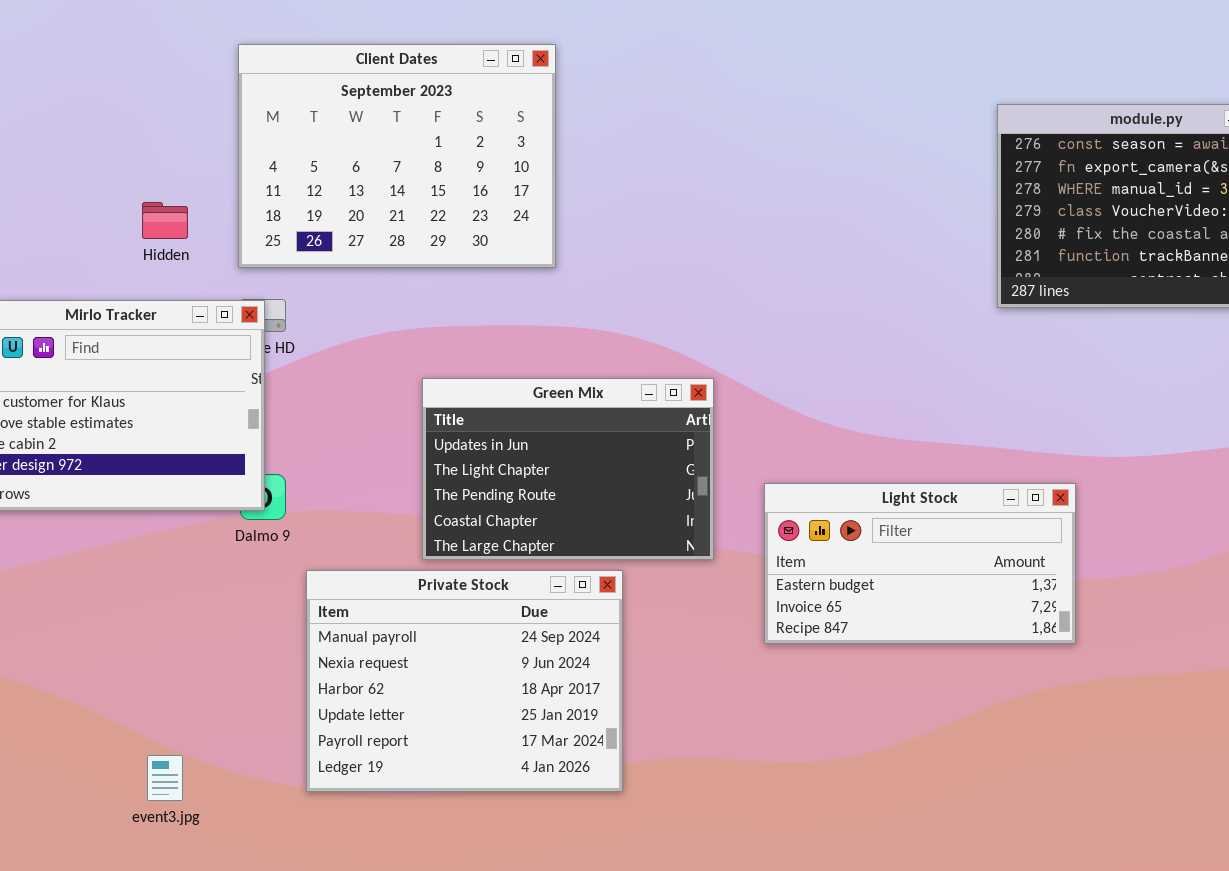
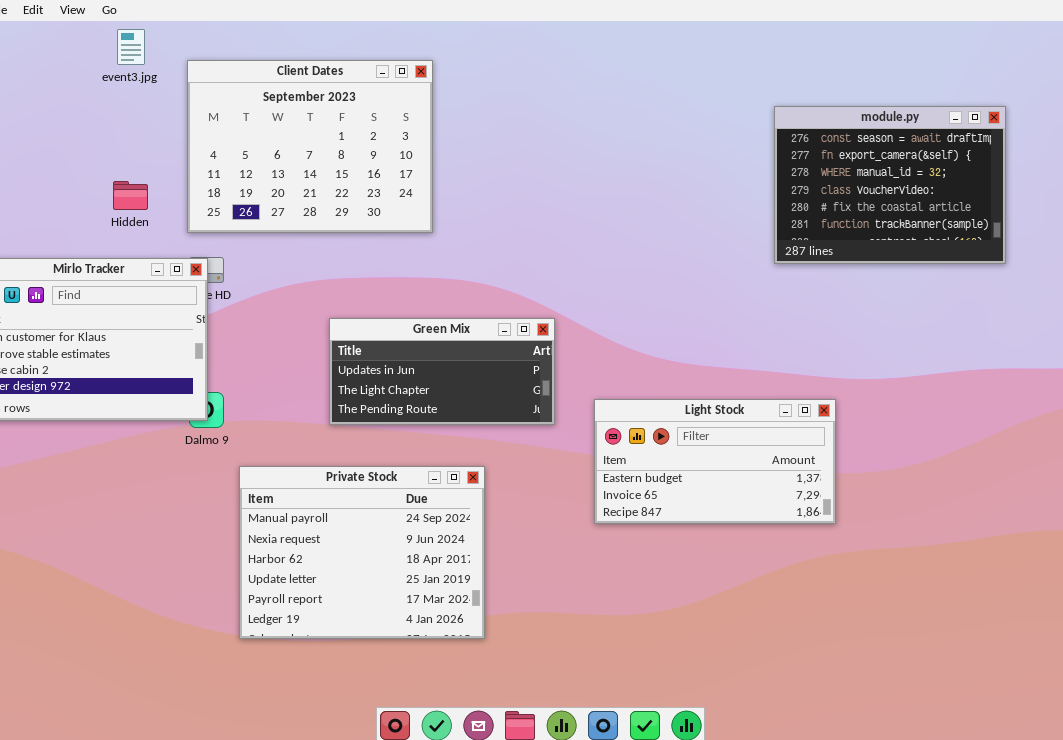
Green Mix: [422,378,714,560] -> [329,318,555,425], resized
event3.jpg: [147,755,183,801] -> [117,29,145,65], moved

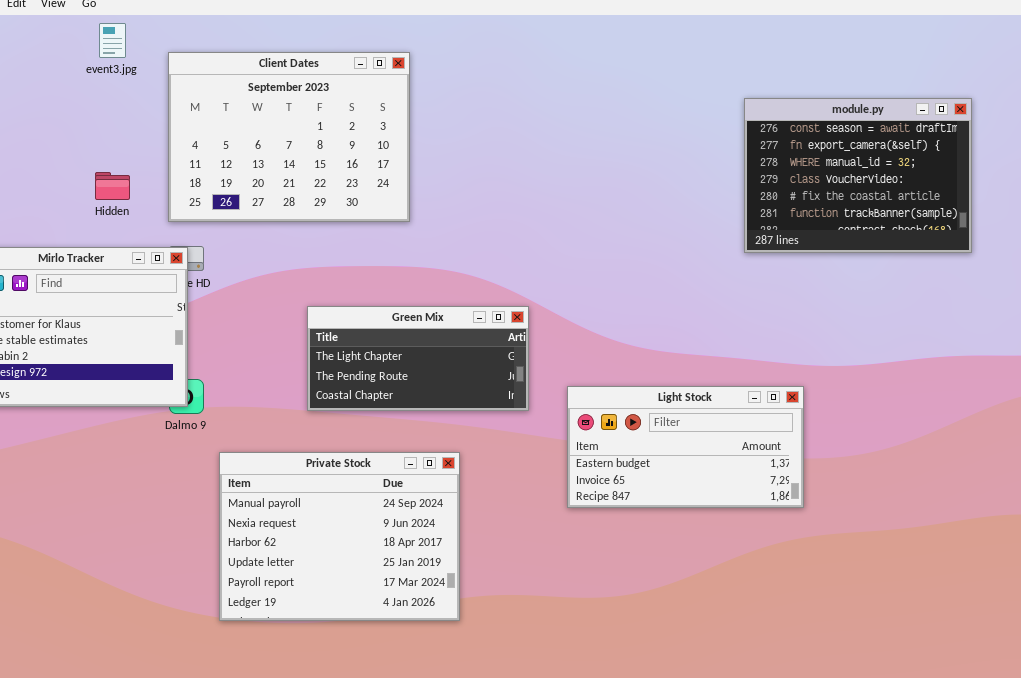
Green Mix: [329,318,555,425] -> [307,306,529,411], scrolled down 1 row

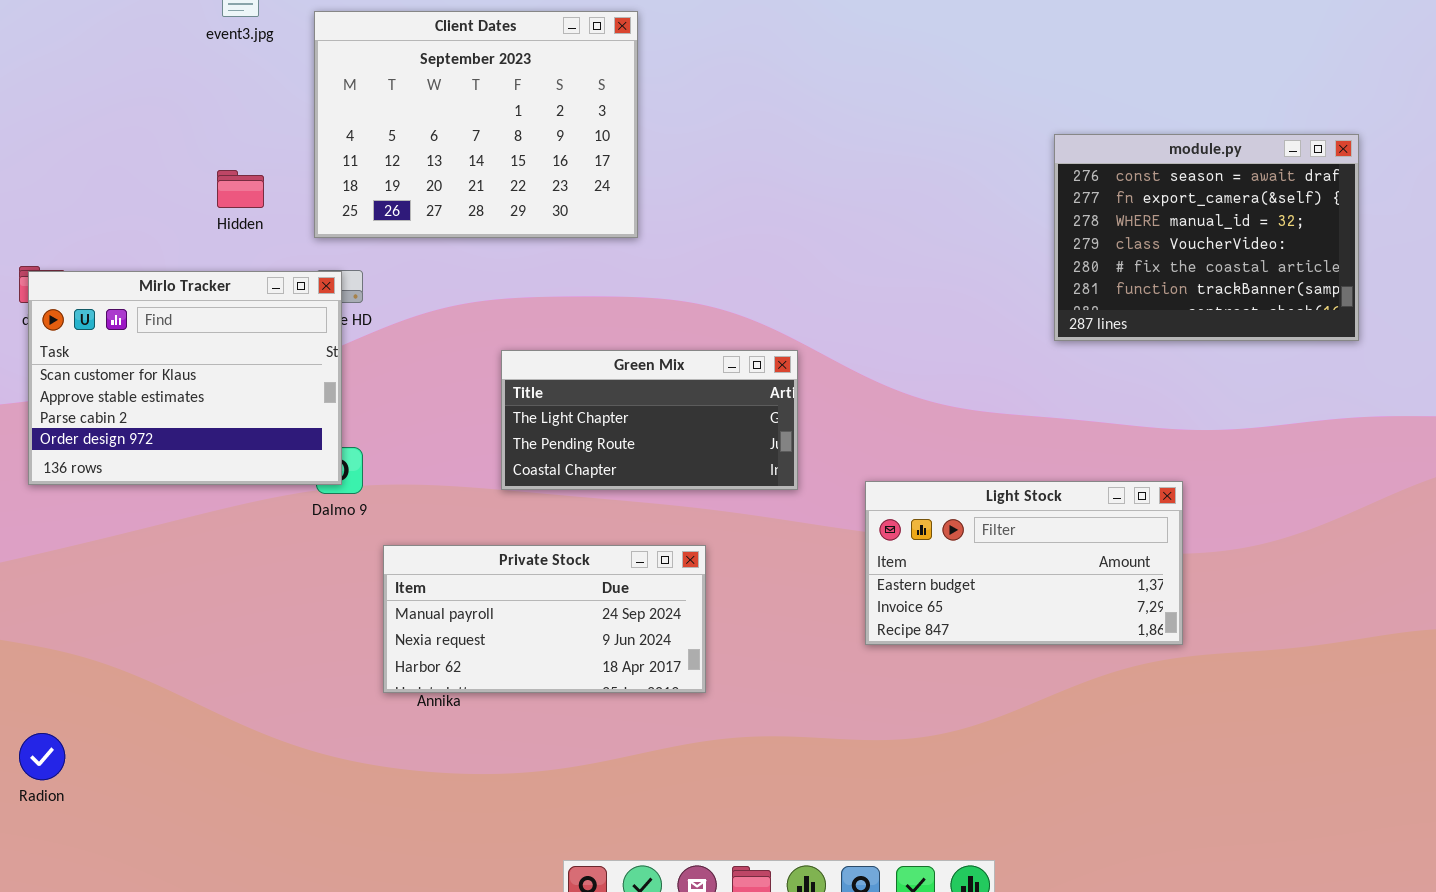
module.py: [744,98,972,253] -> [1054,134,1359,341], moved
Light Stock: [567,386,804,508] -> [865,481,1183,645], moved
Private Stock: [219,452,460,621] -> [383,545,706,693], resized

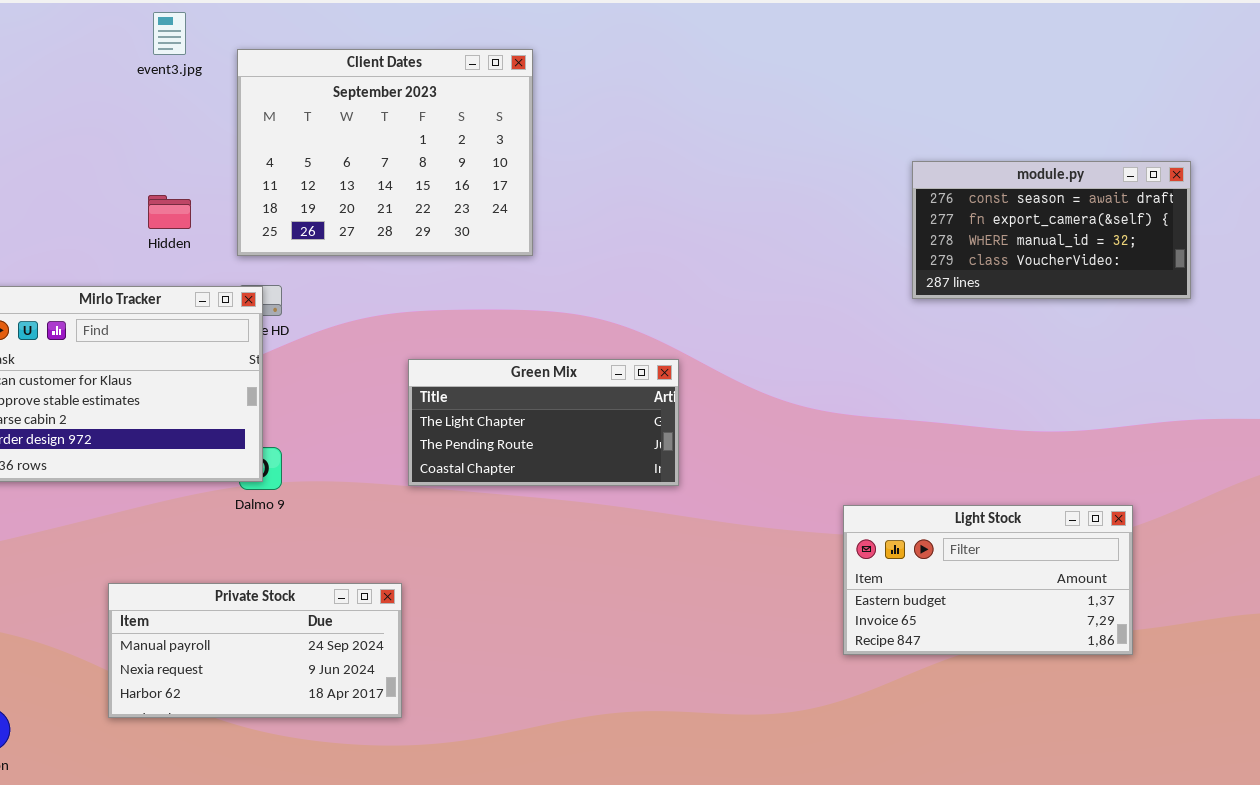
module.py: [1054,134,1359,341] -> [912,161,1191,299], resized
Light Stock: [865,481,1183,645] -> [843,505,1133,655], moved
Private Stock: [383,545,706,693] -> [108,583,402,718], moved

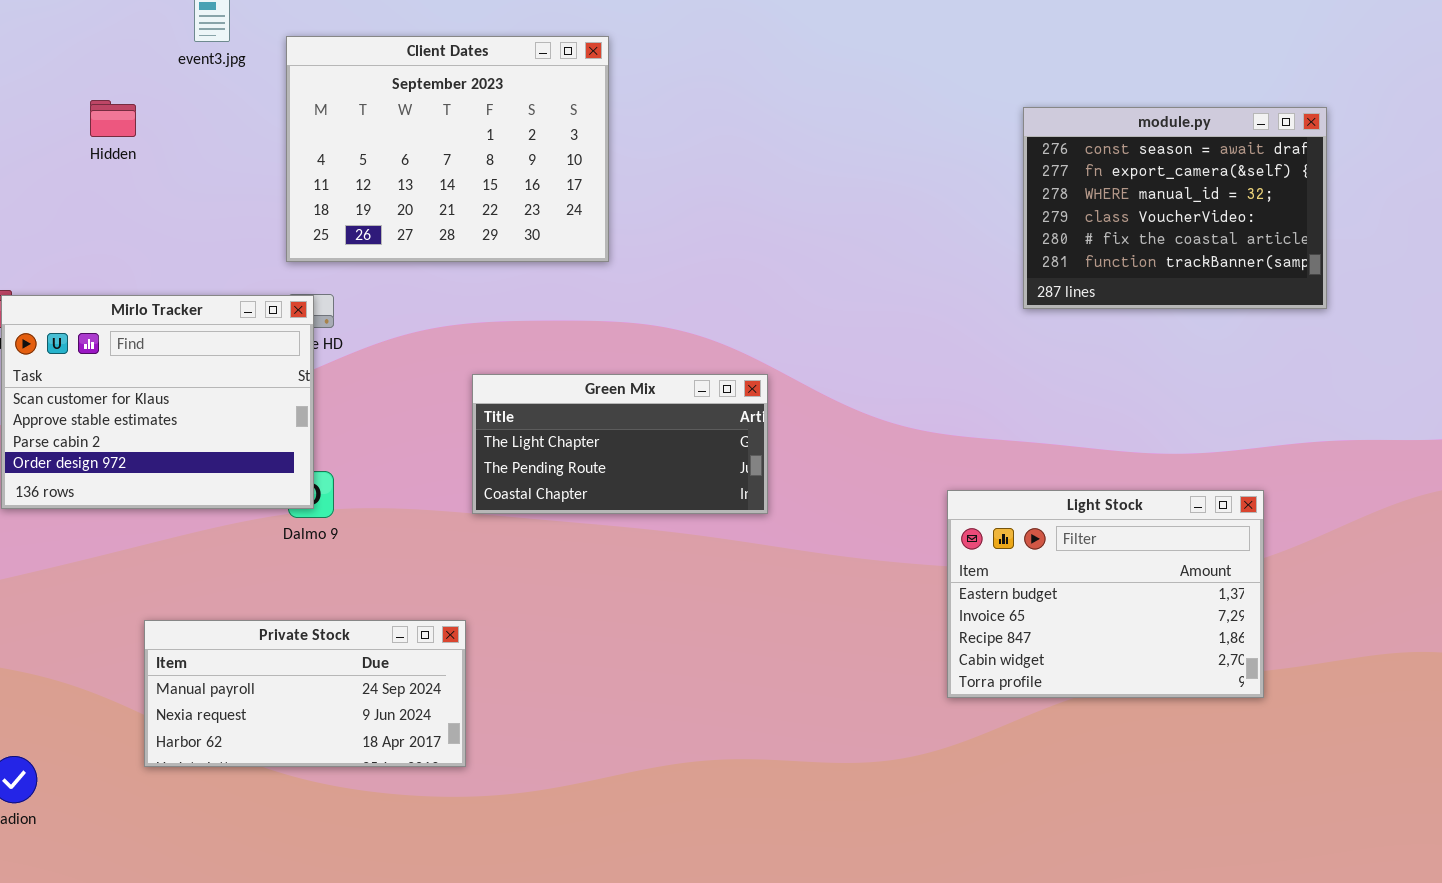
module.py: [912,161,1191,299] -> [1023,107,1327,309], resized
Hidden: [148,195,191,229] -> [90,100,136,137], moved
Light Stock: [843,505,1133,655] -> [947,490,1264,698], resized

